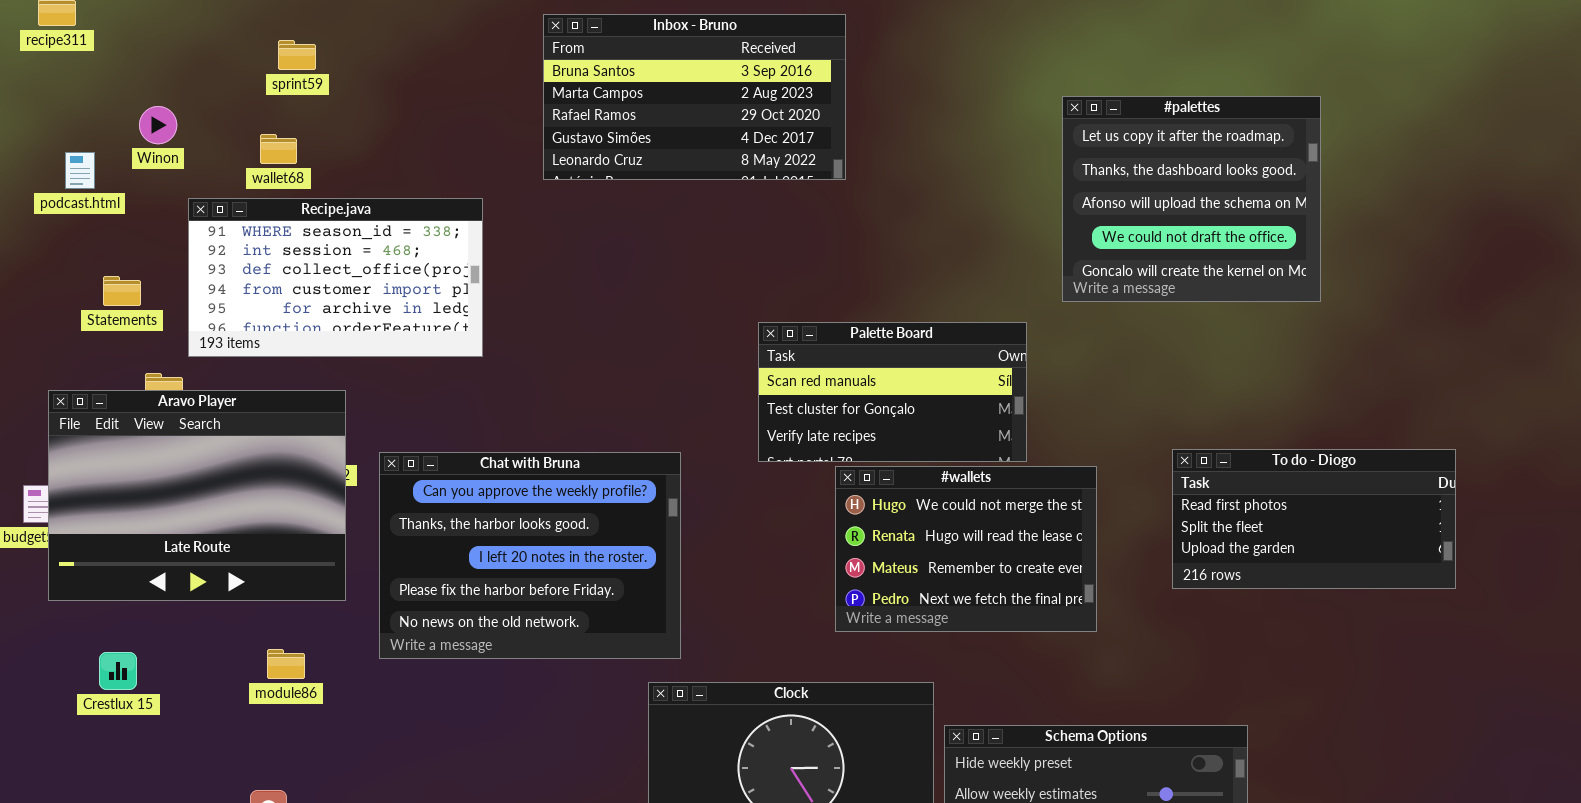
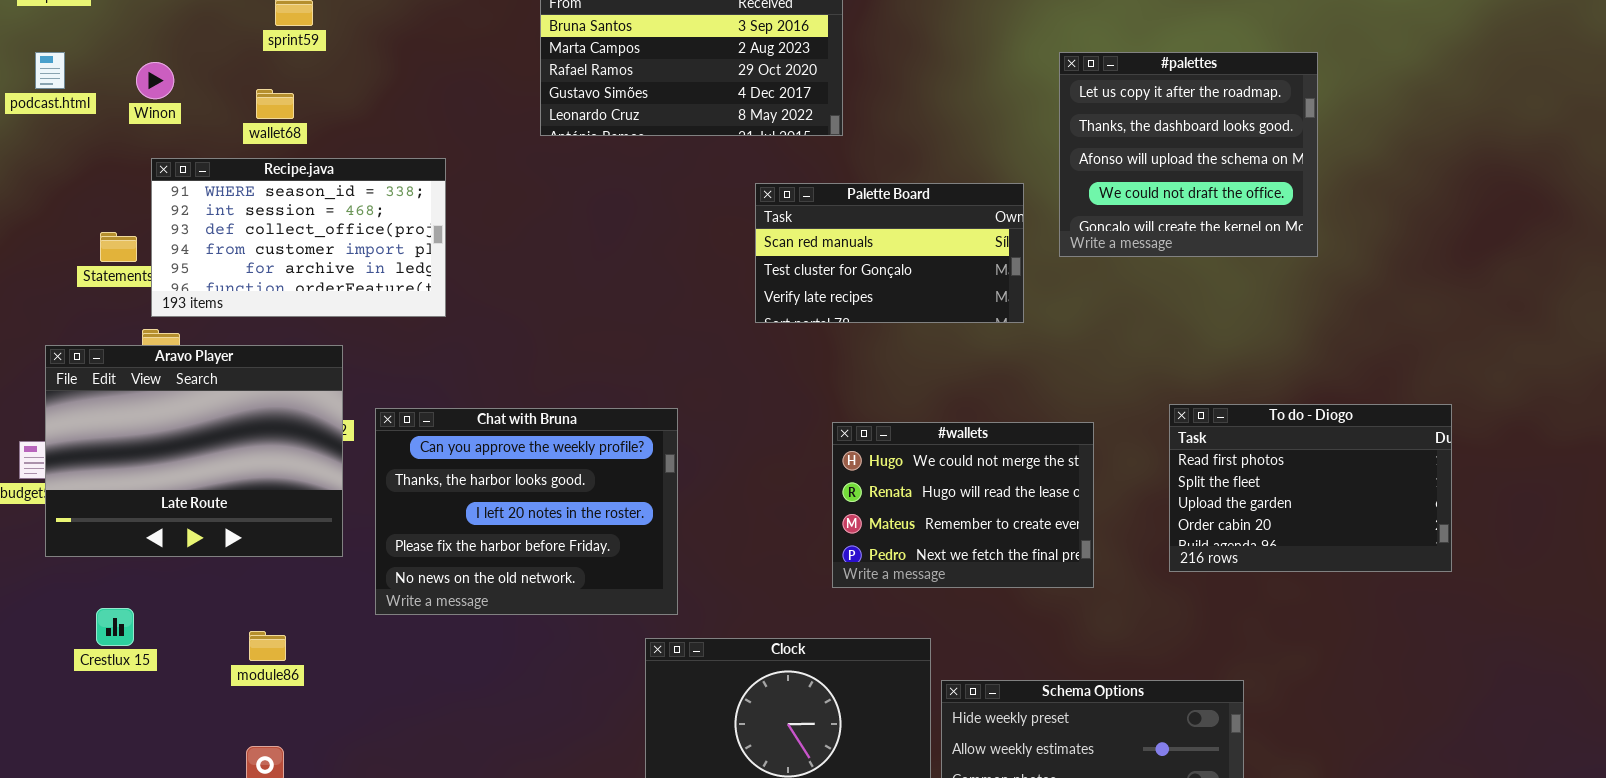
podcast.html: [65,152,95,189] -> [35,52,65,89], moved
Recipe.java: [188,198,483,357] -> [151,158,446,317], moved
Palette Board: [758,322,1027,462] -> [755,183,1024,323], moved
To do - Diogo: [1172,449,1456,589] -> [1169,404,1452,572], resized
module86: [267,649,305,679] -> [249,631,286,661], moved

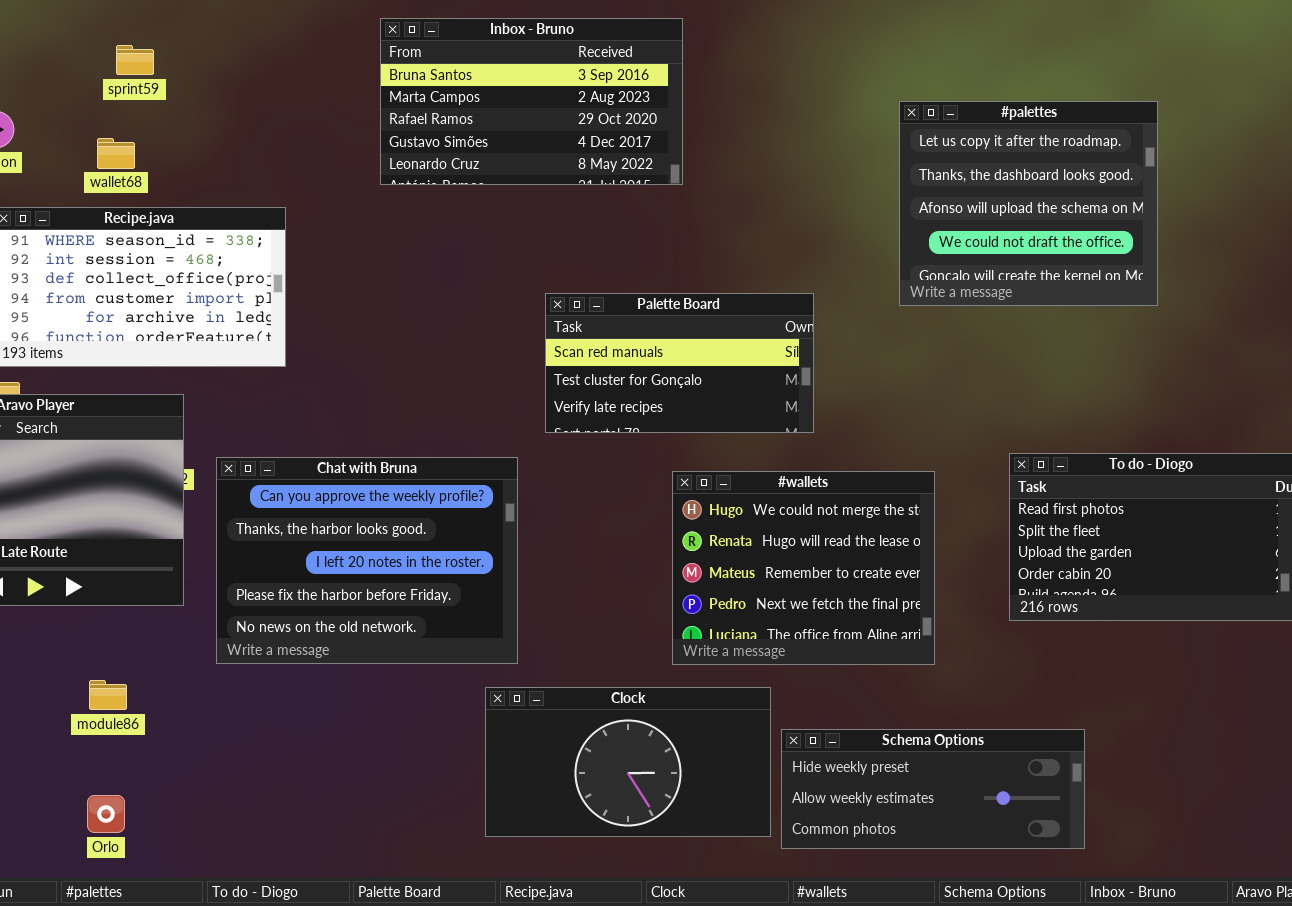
Palette Board: [755,183,1024,323] -> [545,293,814,433], moved
#wallets: [832,422,1094,588] -> [672,471,935,665], resized

